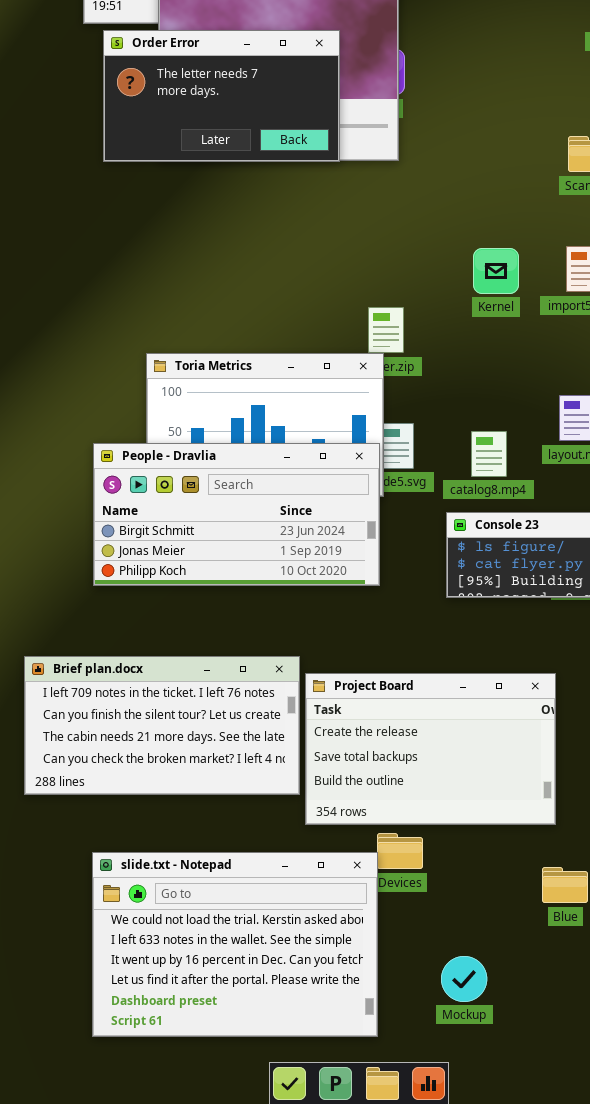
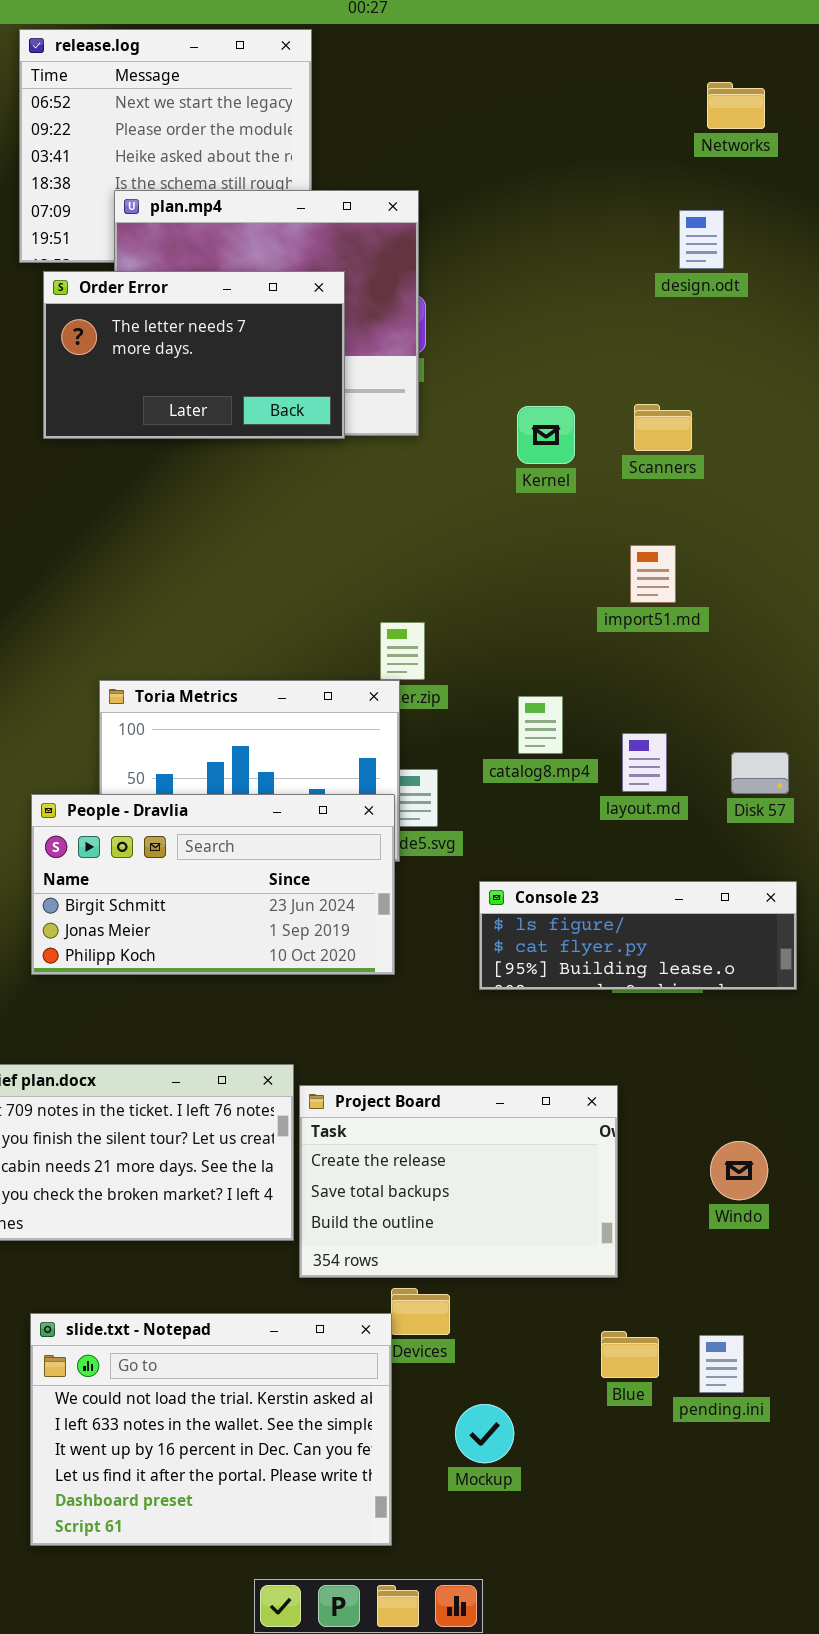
Kernel: [473,248,519,294] -> [517,406,575,464], moved
catalog8.mp4: [471,431,507,477] -> [518,696,563,754], moved
Mockup: [441,956,487,1002] -> [455,1404,514,1463], moved

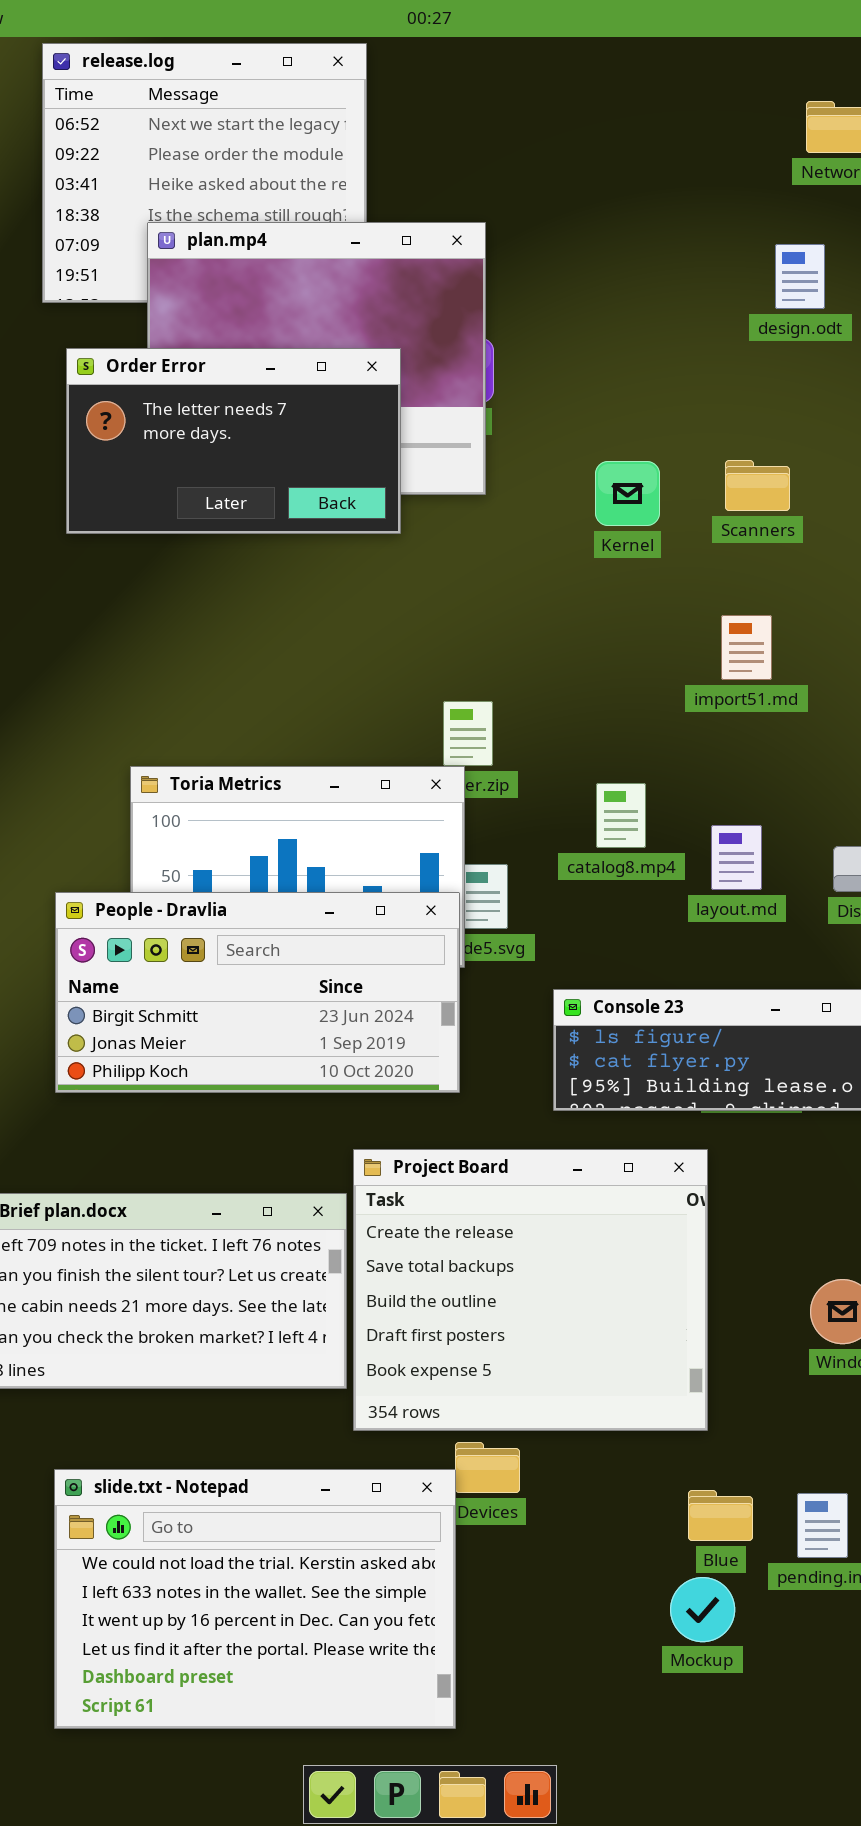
Order Error: [43,271,345,439] -> [66,348,401,534], moved
Project Board: [299,1085,618,1278] -> [353,1149,708,1431], resized
Mockup: [455,1404,514,1463] -> [670,1577,735,1642], moved

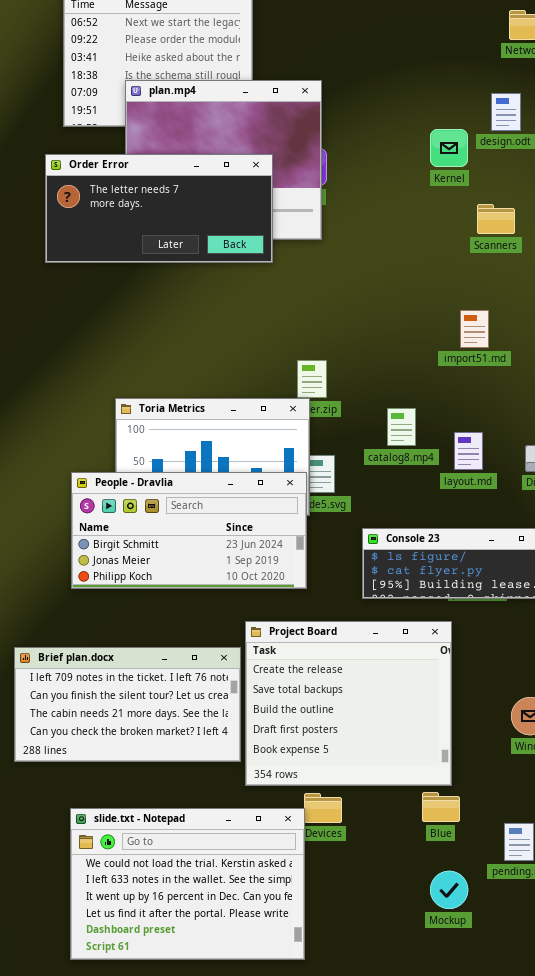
Order Error: [66,348,401,534] -> [45,154,273,263], resized
Scanners: [725,460,790,511] -> [477,204,515,234], moved
Kernel: [595,461,660,526] -> [430,129,468,167], moved
Blue: [688,1490,753,1541] -> [422,792,460,822], moved

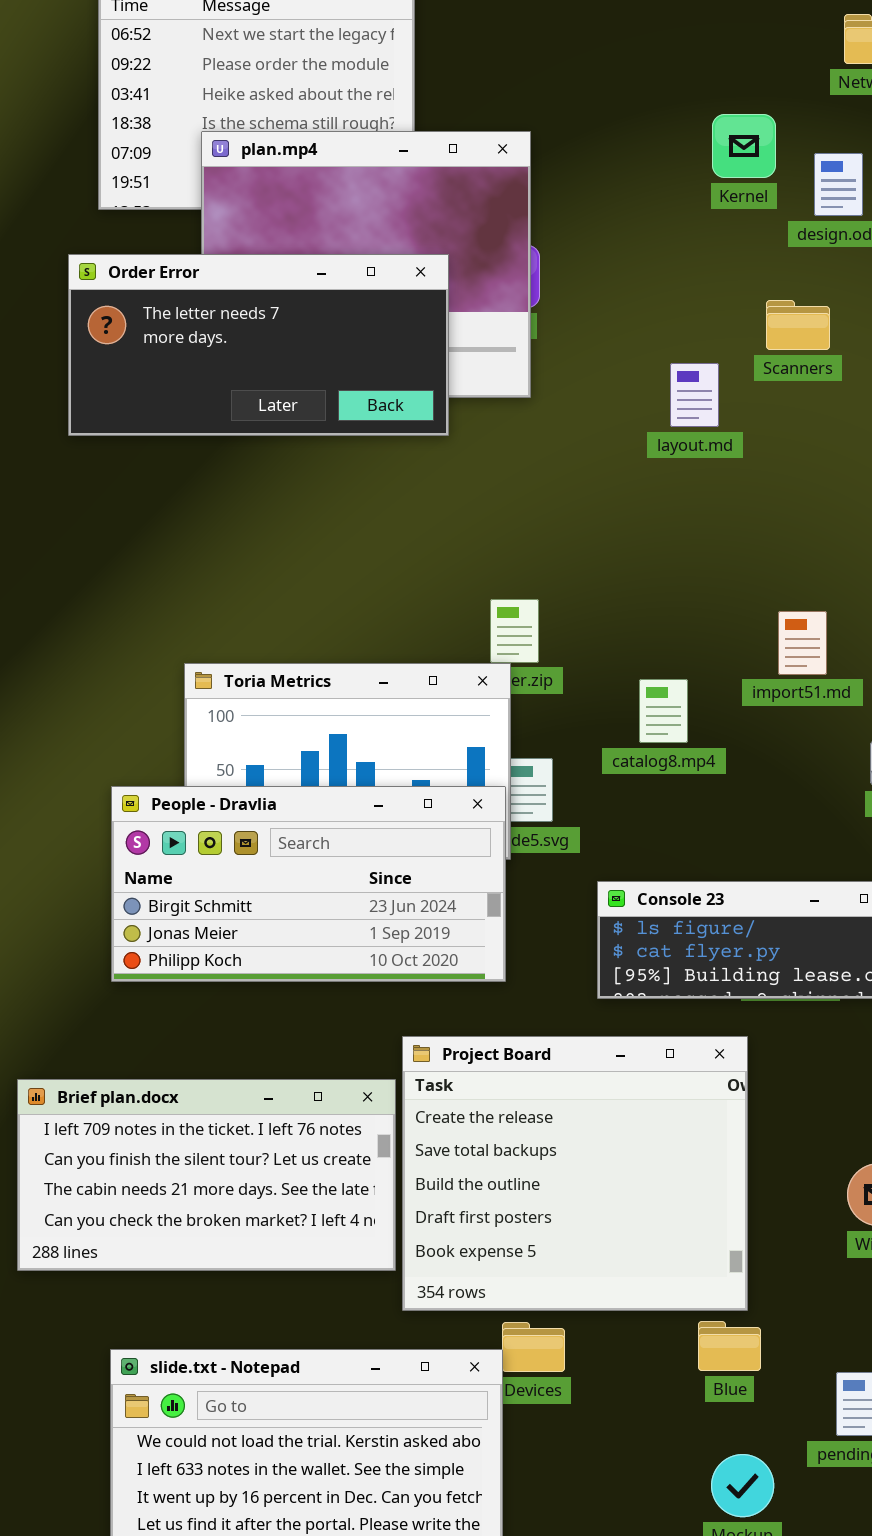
Kernel: [430,129,468,167] -> [712,114,776,178], moved
Scanners: [477,204,515,234] -> [766,300,830,350], moved
import51.md: [460,310,489,348] -> [778,611,827,675], moved
layout.md: [454,432,483,470] -> [670,363,719,427], moved

